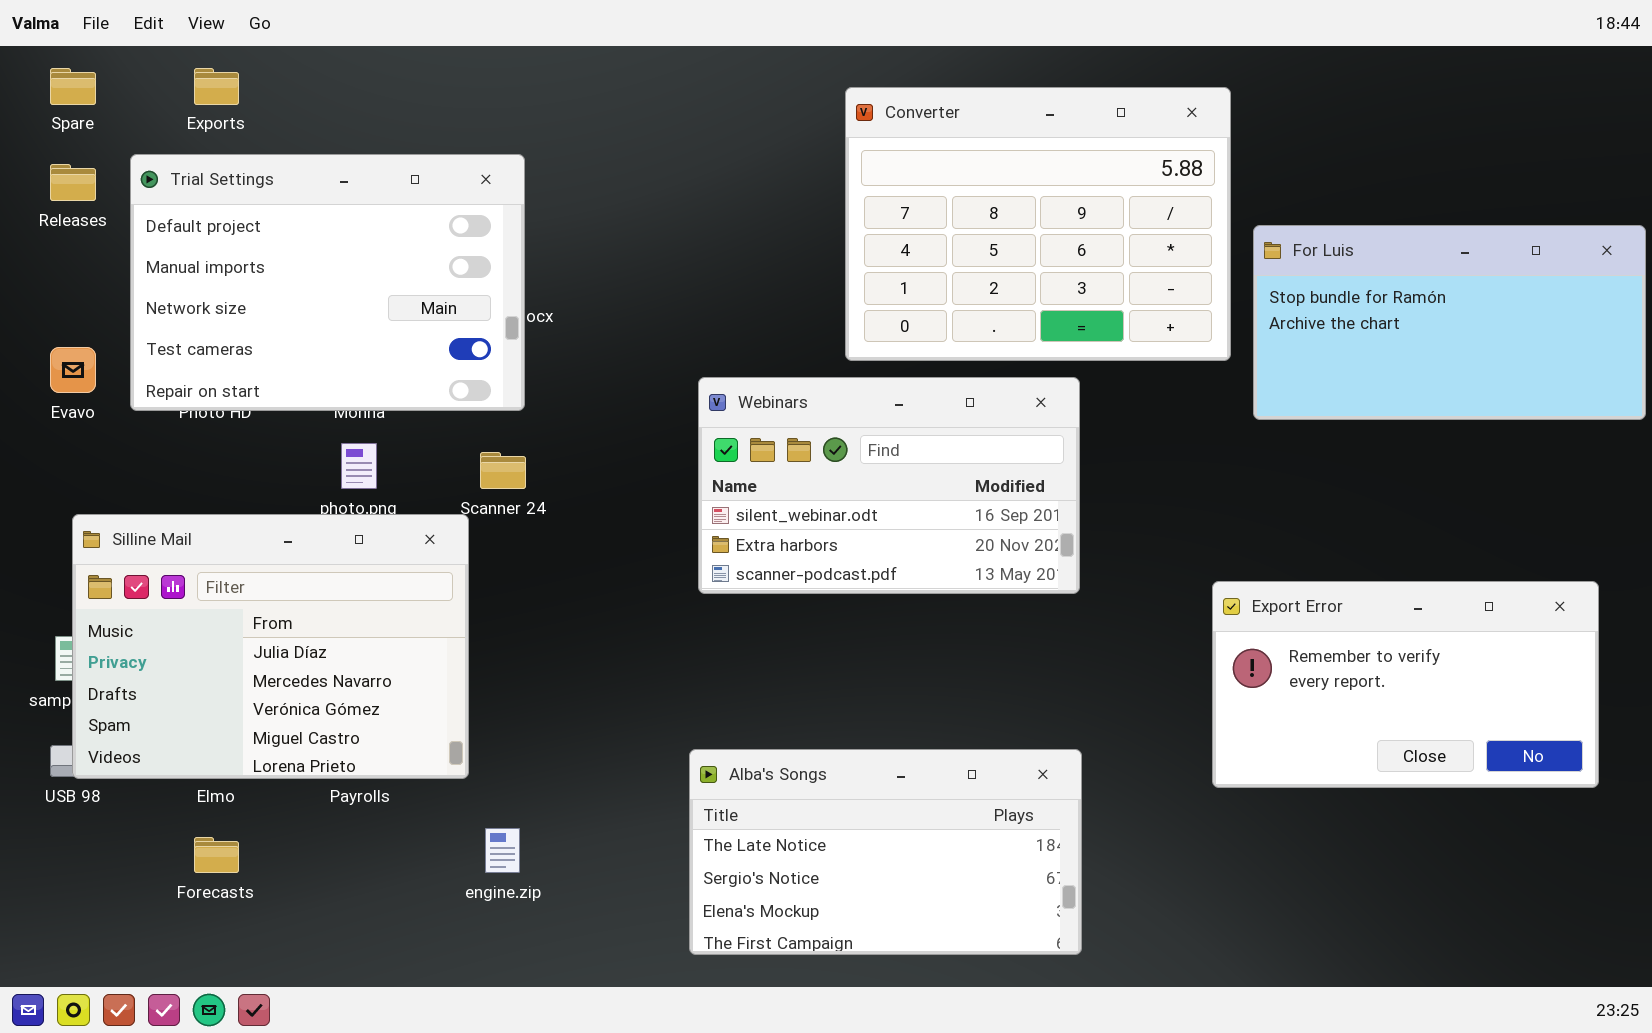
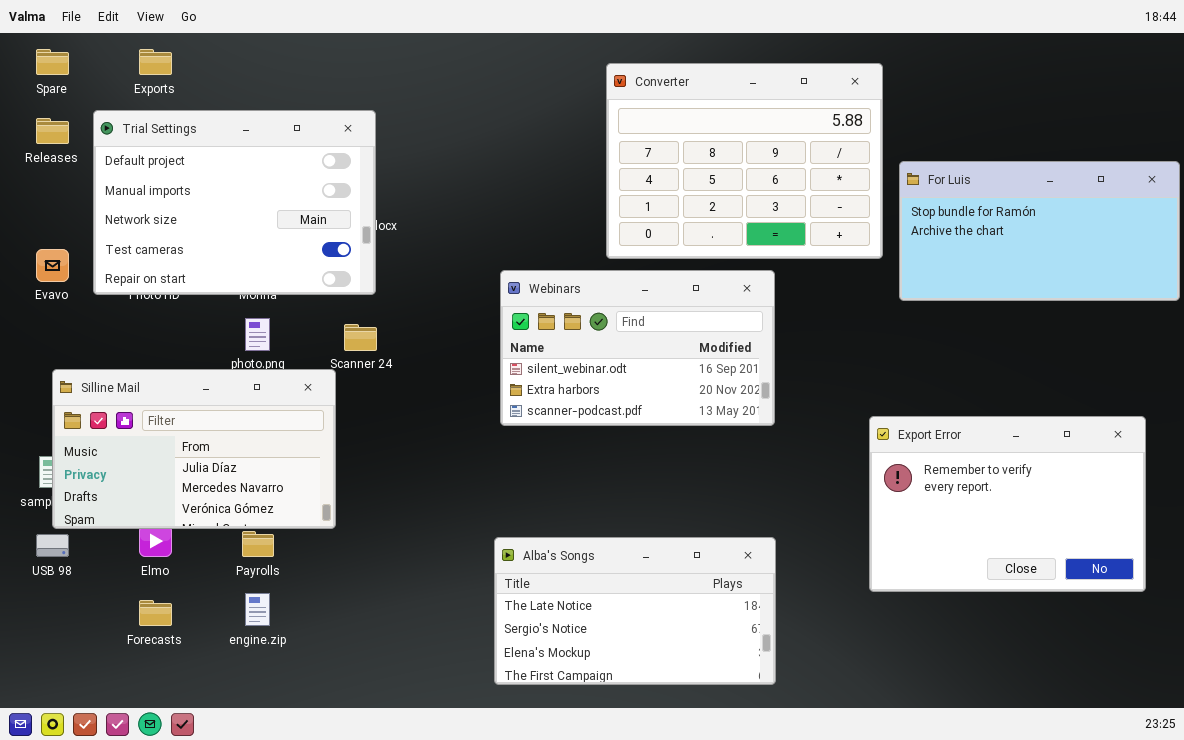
Silline Mail: [72,514,469,779] -> [52,369,336,529], resized
Export Error: [1212,581,1599,788] -> [869,416,1146,592], resized
engine.zip: [485,828,520,873] -> [245,593,270,626], moved

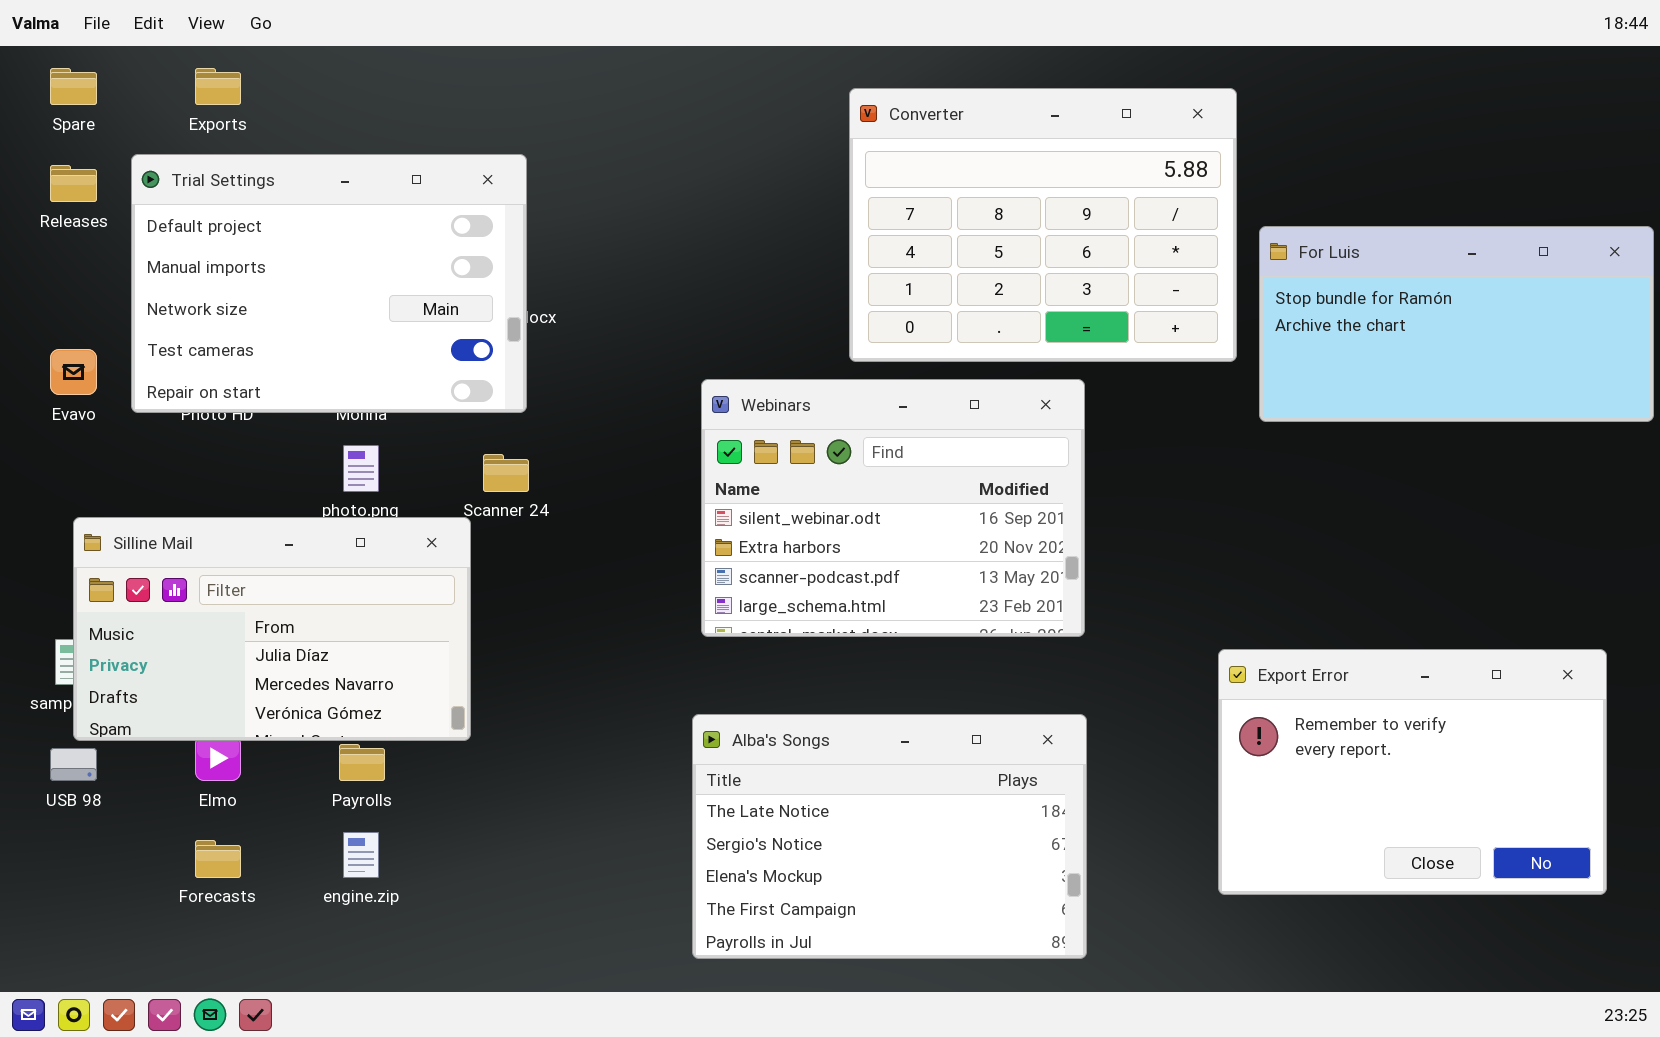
Webinars: [500,270,775,426] -> [701,379,1085,637], resized
Export Error: [869,416,1146,592] -> [1218,649,1607,895], moved
Alba's Songs: [494,537,776,685] -> [692,714,1087,959], resized

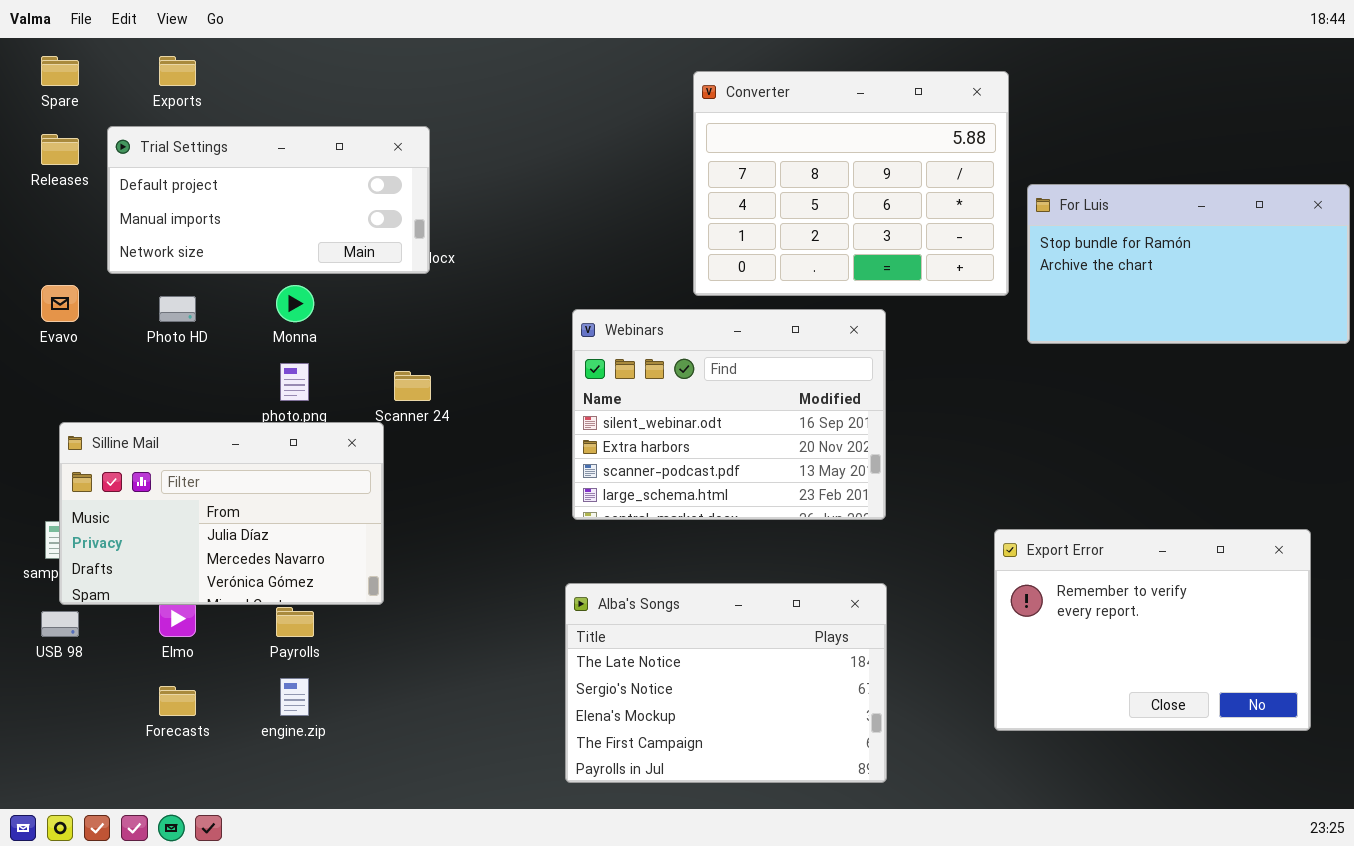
Trial Settings: [131,154,527,413] -> [107,126,430,274], resized

